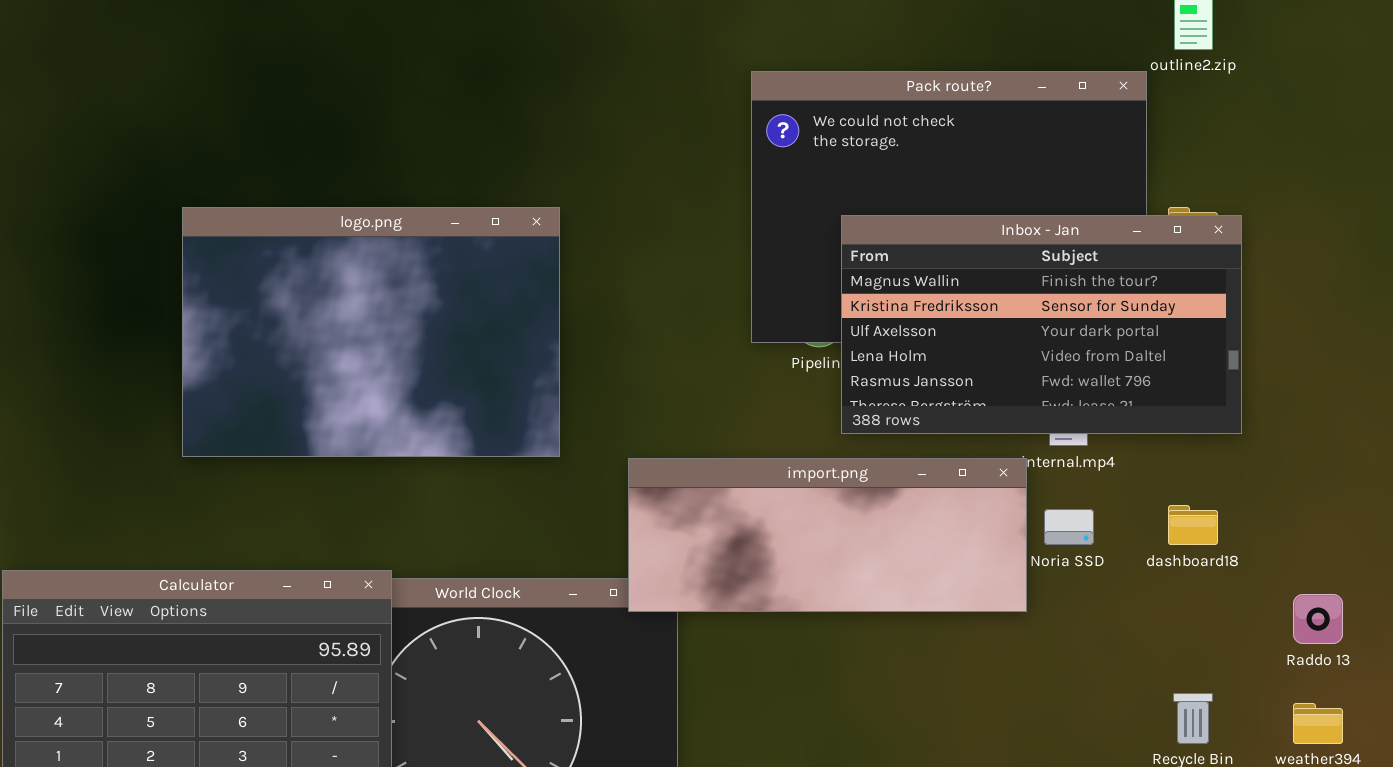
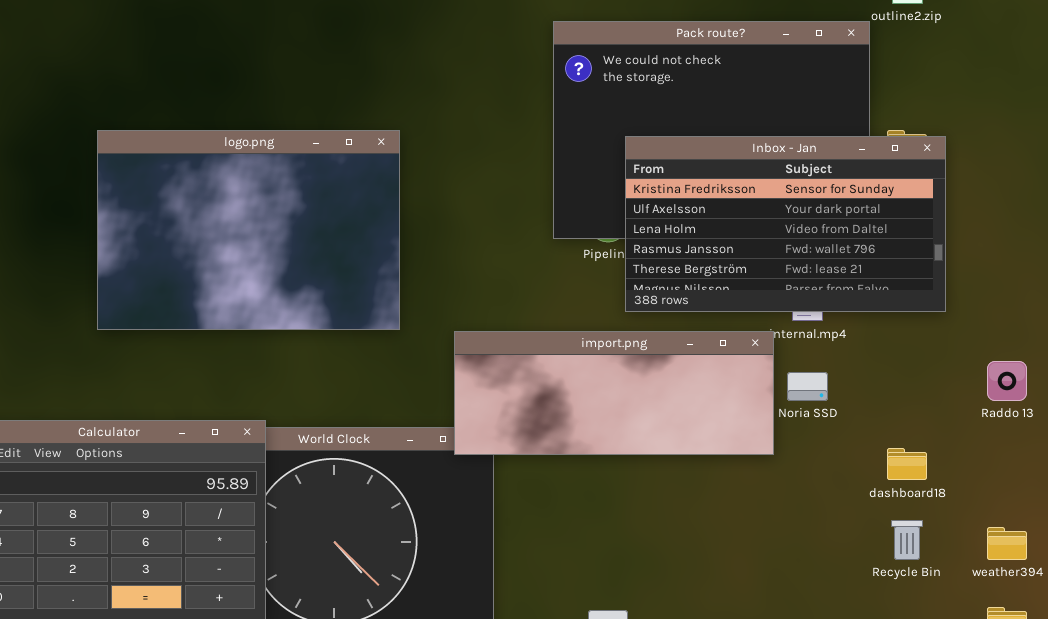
Inbox - Jan: [841,215,1242,434] -> [625,136,946,312], scrolled down 1 row
dashboard18: [1168,505,1218,545] -> [887,448,927,480], moved
Raddo 13: [1293,594,1343,644] -> [987,361,1027,401], moved

